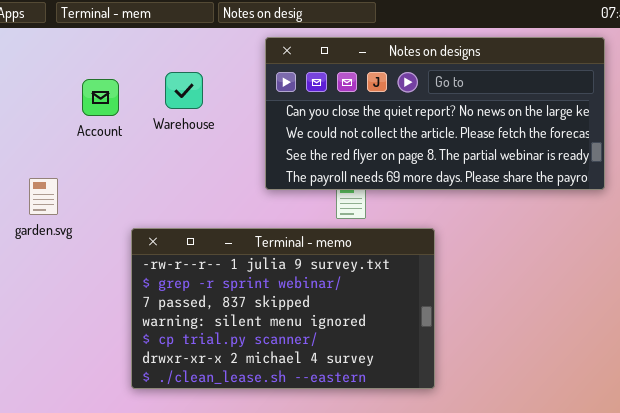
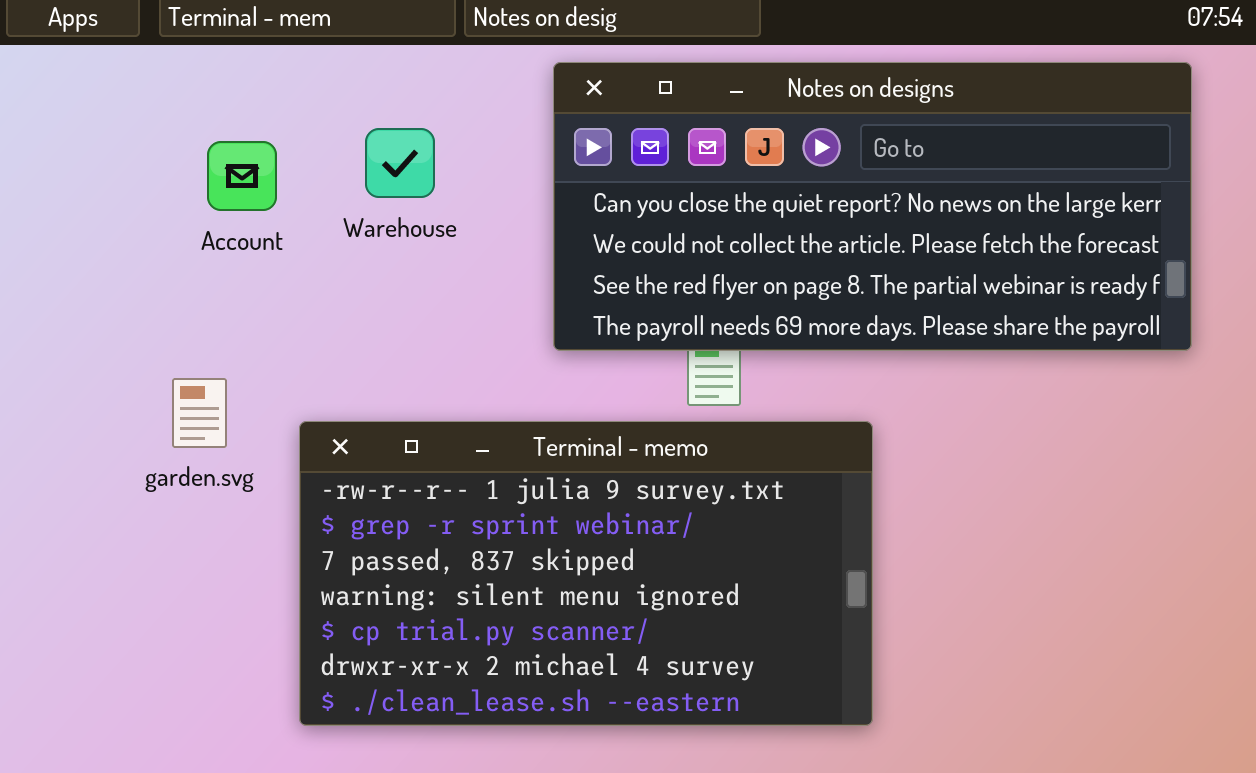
garden.svg: [29,178,58,215] -> [172,378,227,448], moved

